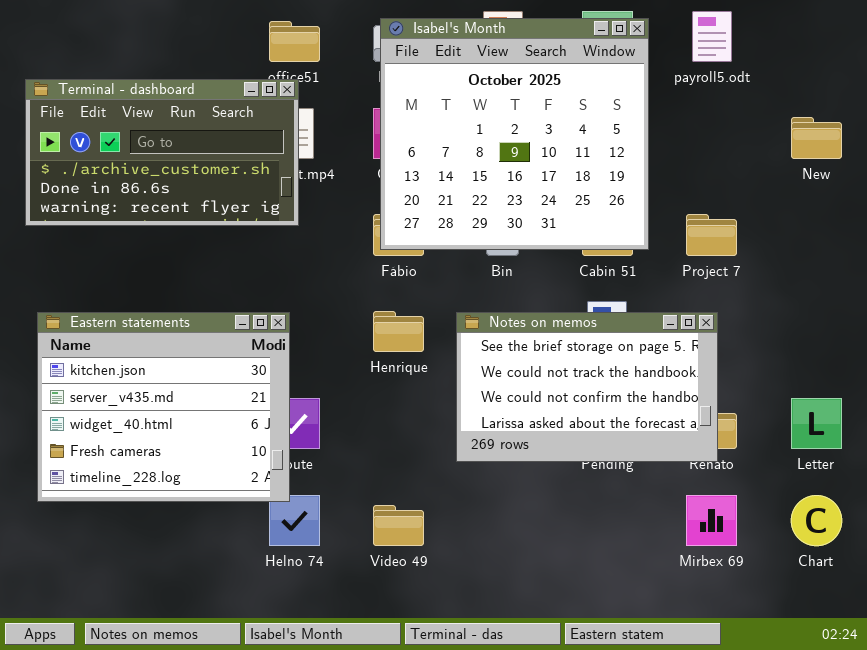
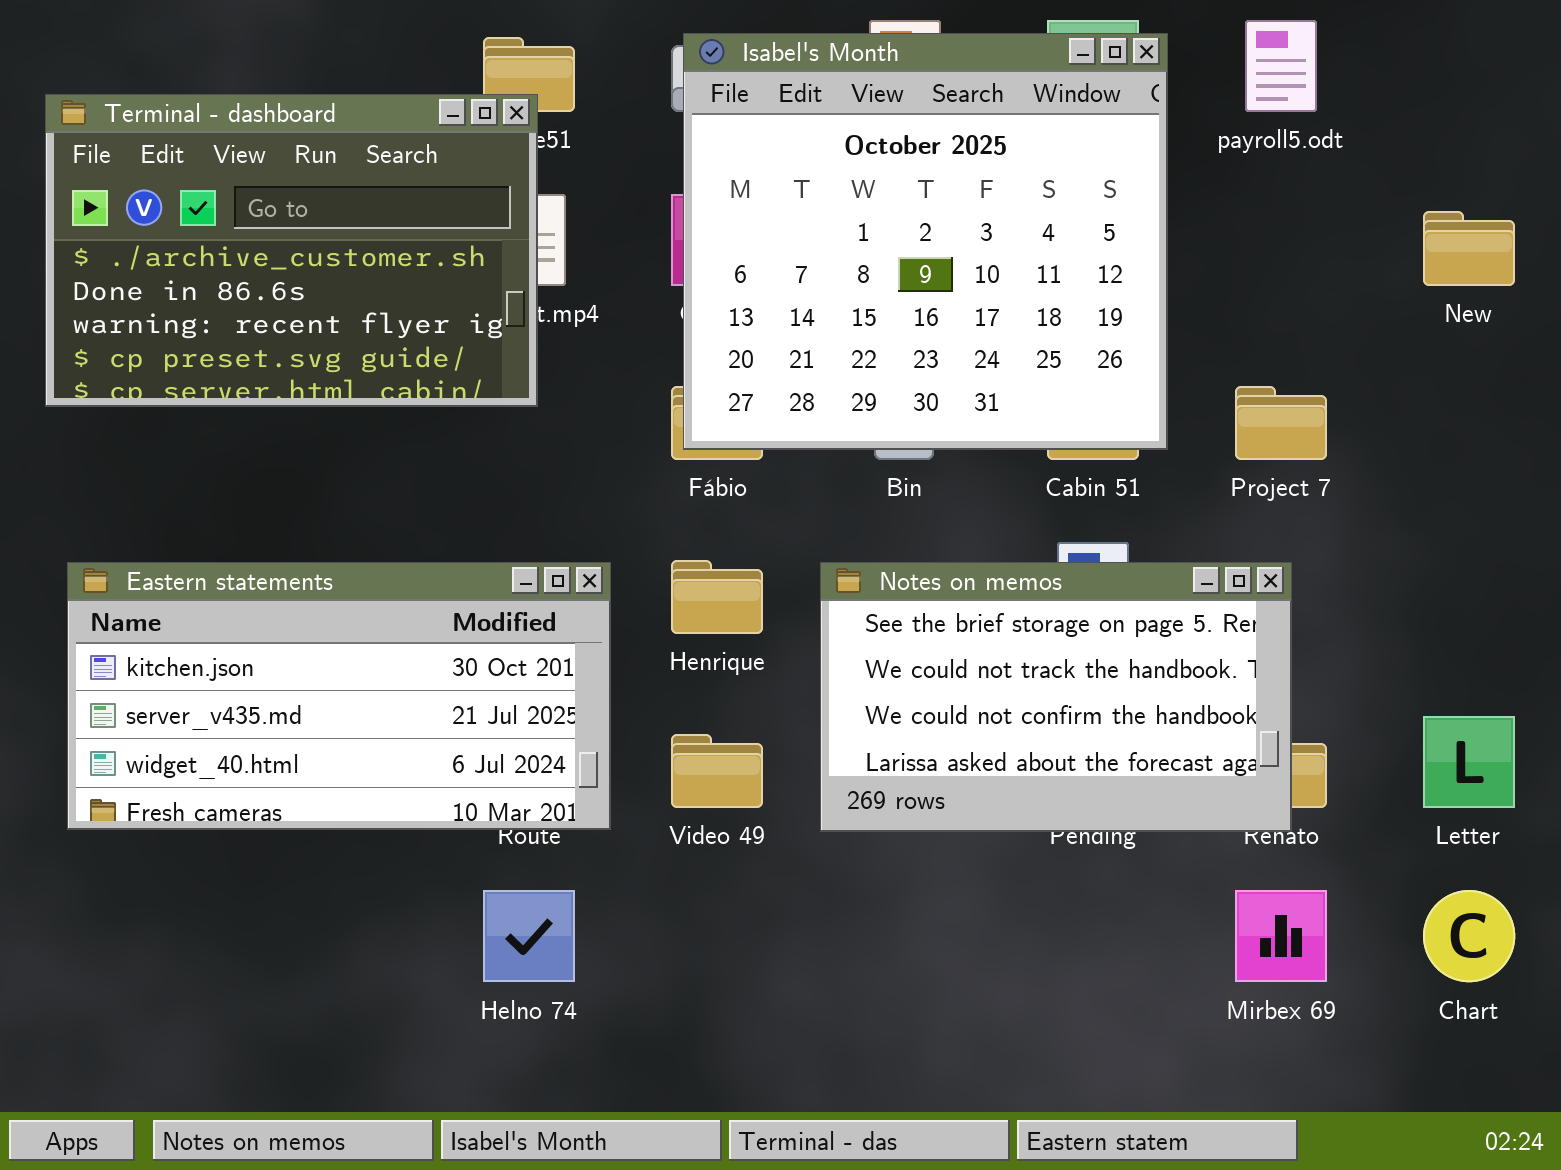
Terminal - dashboard: [25,79,299,226] -> [45,94,538,407], resized
Eastern statements: [37,312,290,502] -> [67,562,611,830], resized
Video 49: [373,505,424,546] -> [671,734,763,808], moved

